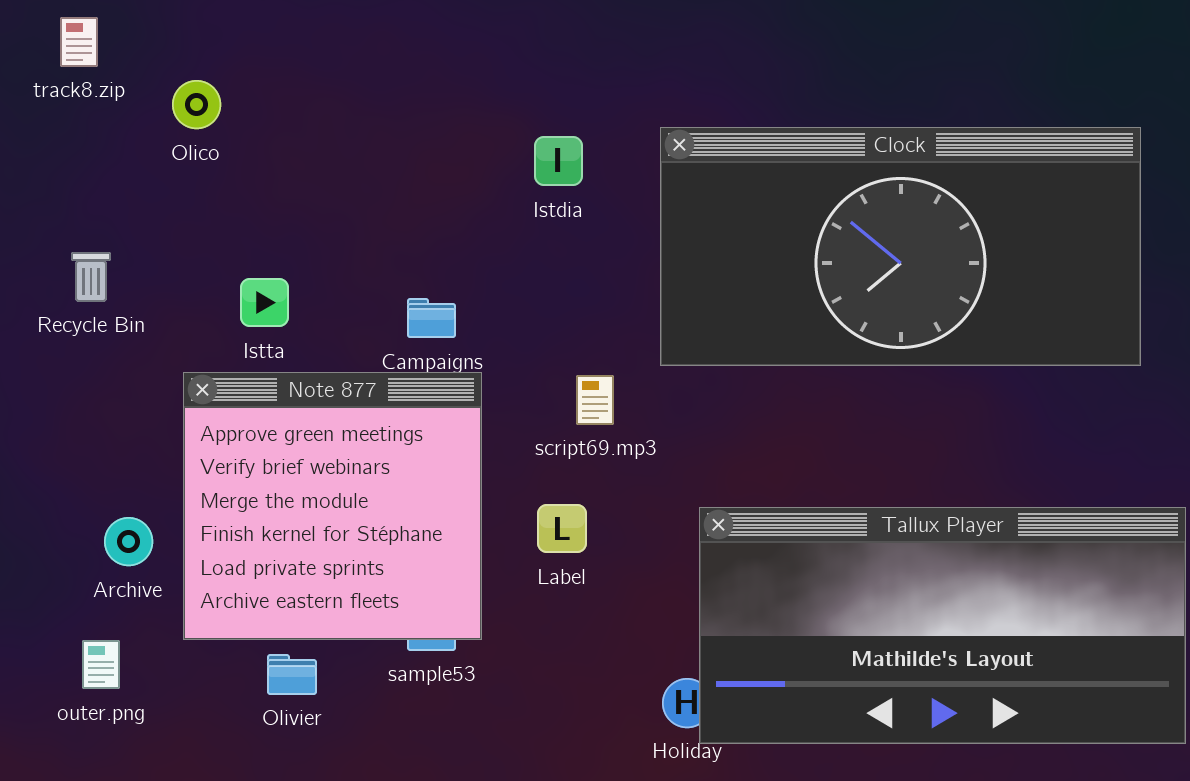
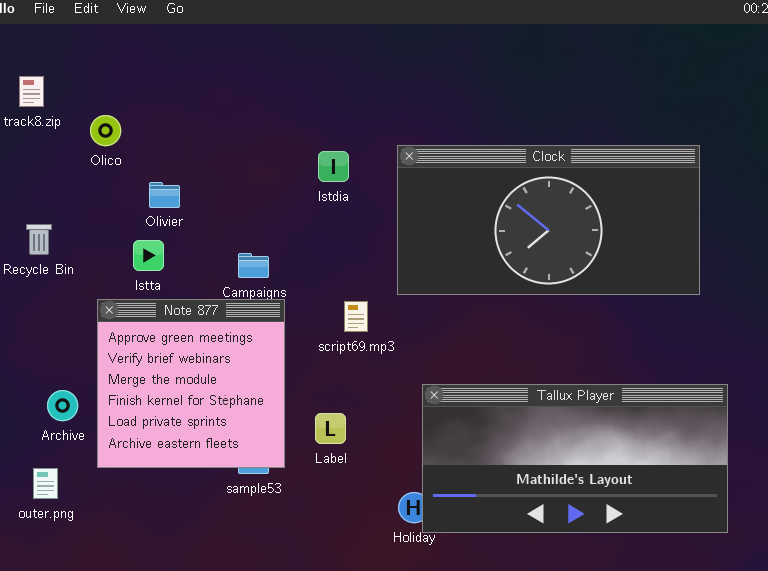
Label: [537,504,587,553] -> [315,413,346,444], moved
Olivier: [267,654,317,695] -> [149,182,180,208], moved

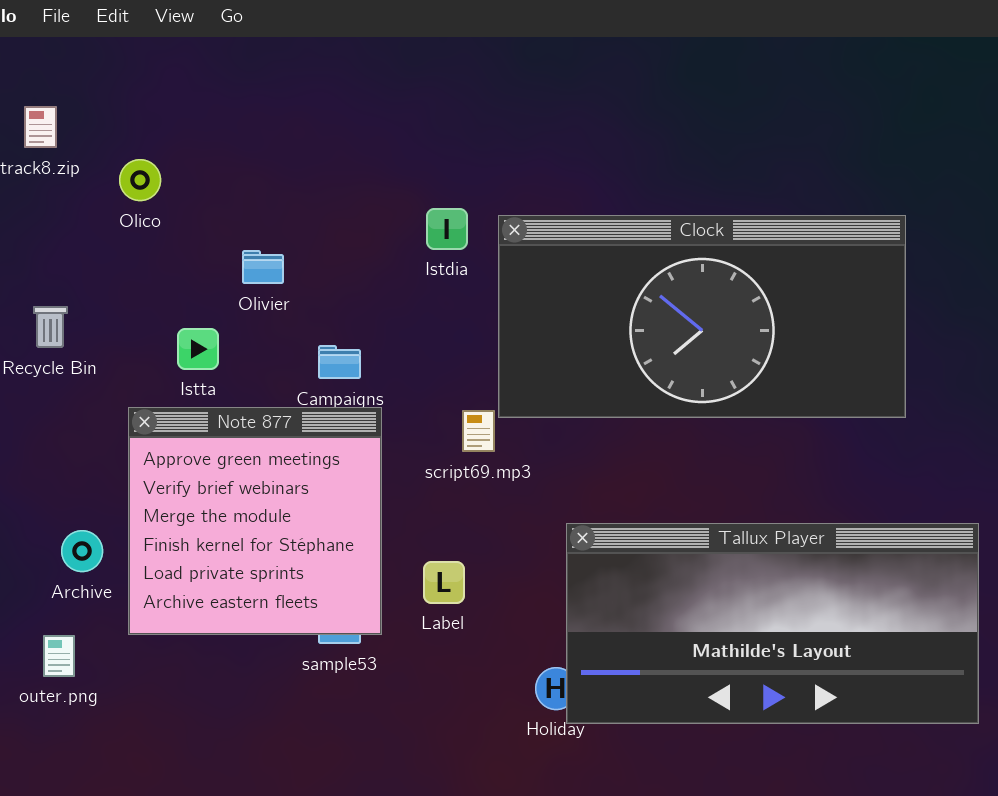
Clock: [397,145,700,295] -> [498,215,906,418], moved
Olivier: [149,182,180,208] -> [242,250,284,284], moved

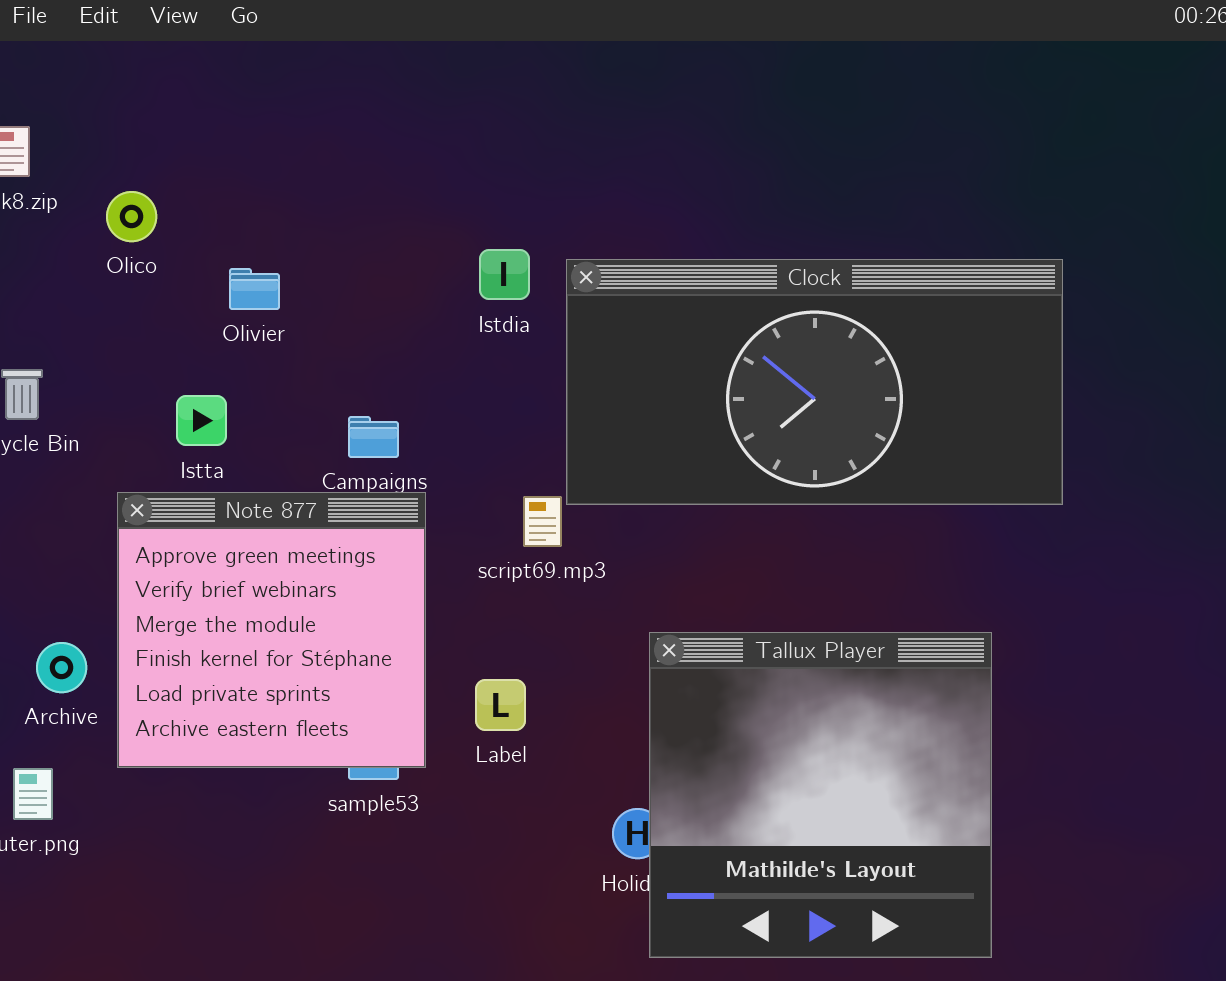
Olivier: [242,250,284,284] -> [229,268,280,310], moved
Tallux Player: [566,523,979,724] -> [649,632,992,958], resized

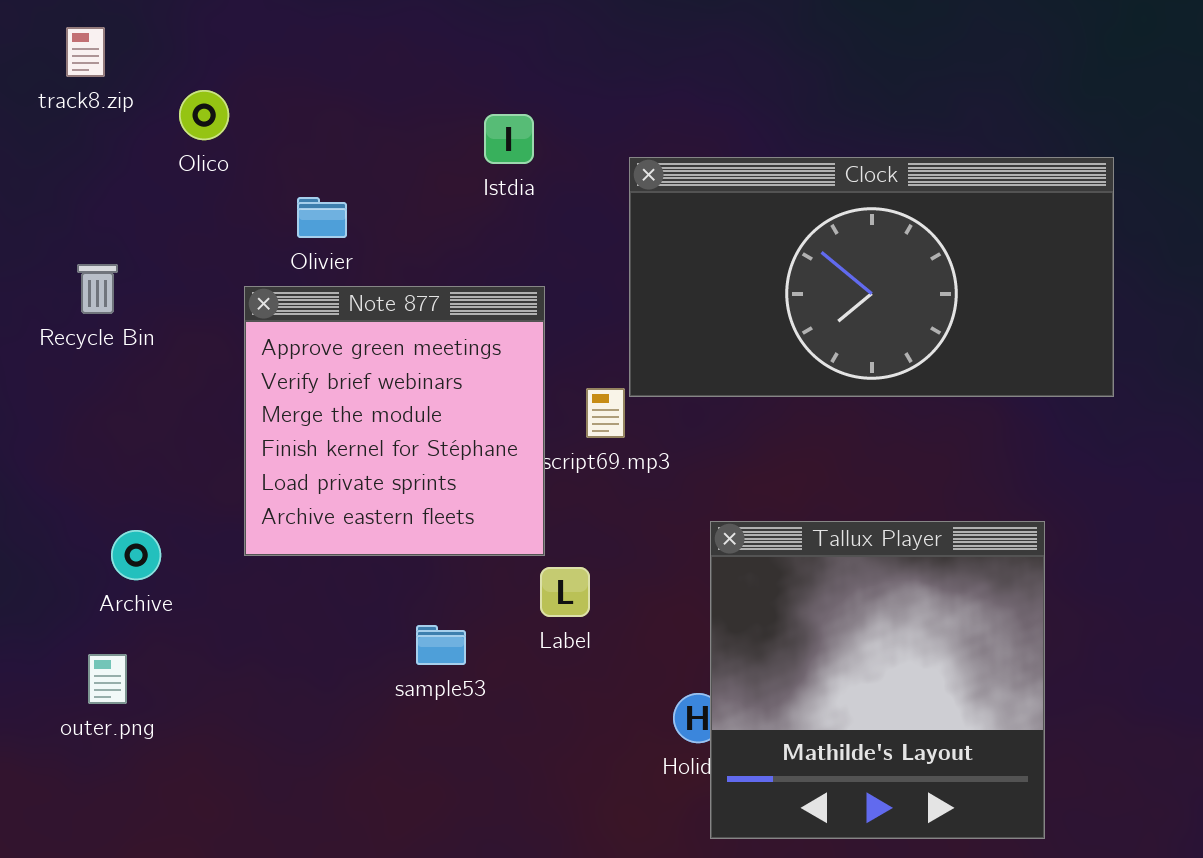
Istdia: [479,249,530,300] -> [484,114,534,164], moved
Olivier: [229,268,280,310] -> [297,197,347,238], moved
Note 877: [117,492,426,768] -> [244,286,545,556], moved

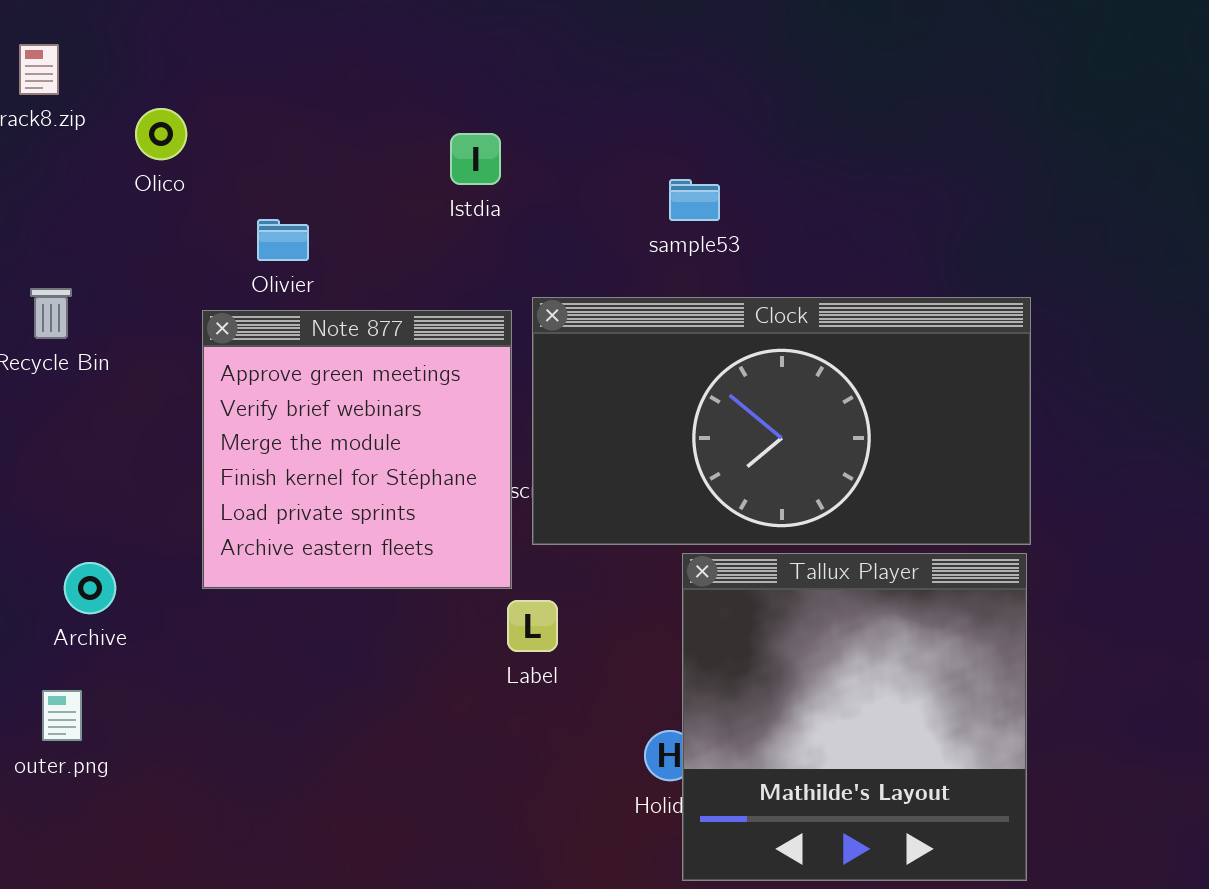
Clock: [629,157,1114,397] -> [532,297,1031,545], moved
sample53: [416,625,466,665] -> [669,179,720,221], moved

